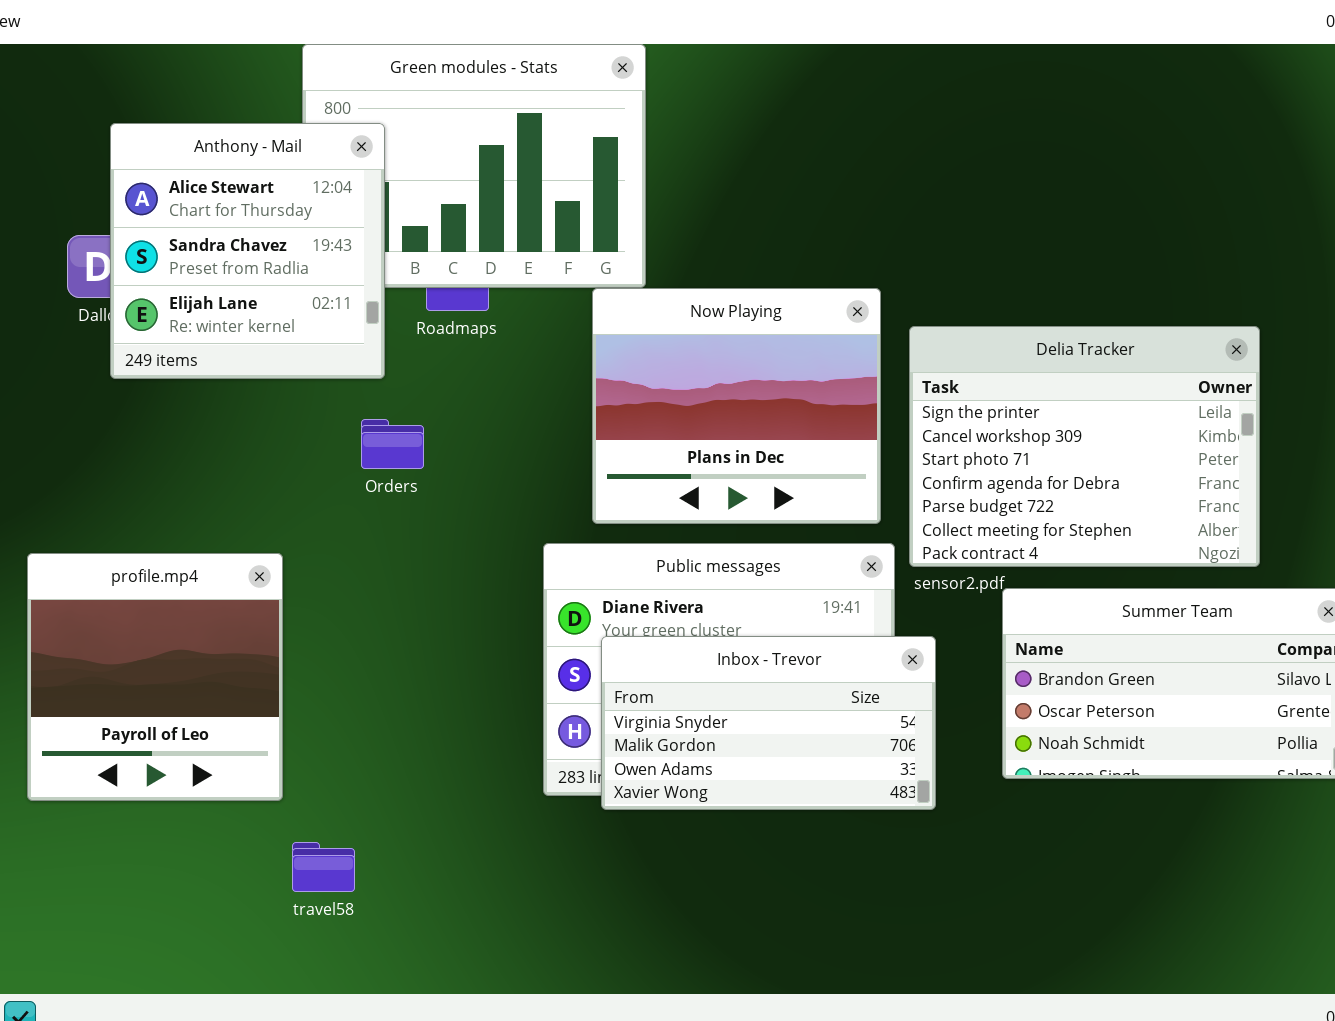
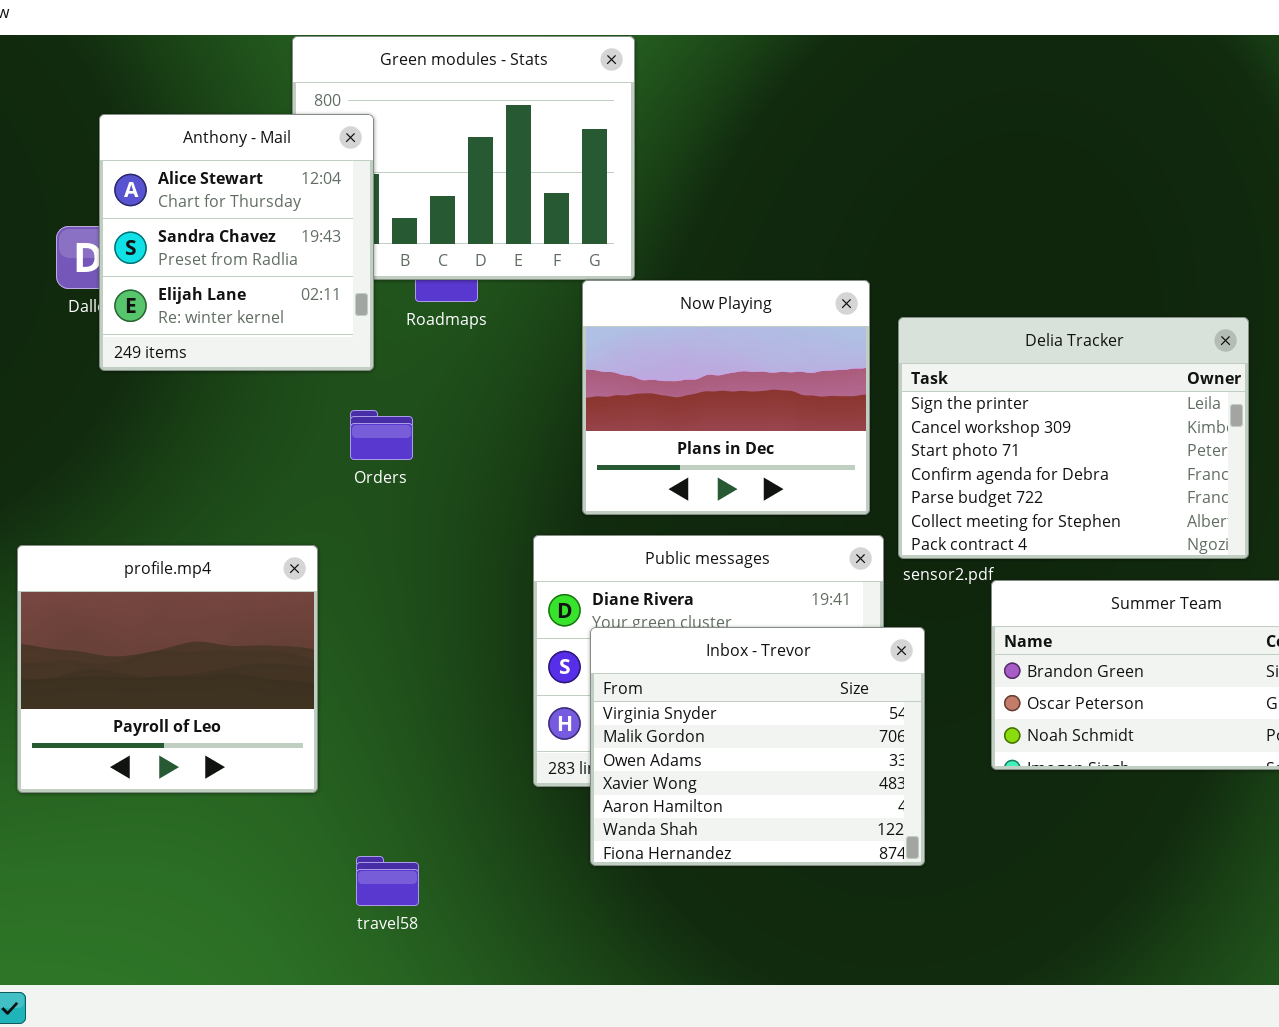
profile.mp4: [27,553,283,801] -> [17,545,318,793], resized
Inbox - Trevor: [601,636,936,810] -> [590,627,925,866], resized
travel58: [292,842,355,892] -> [356,856,419,906], moved

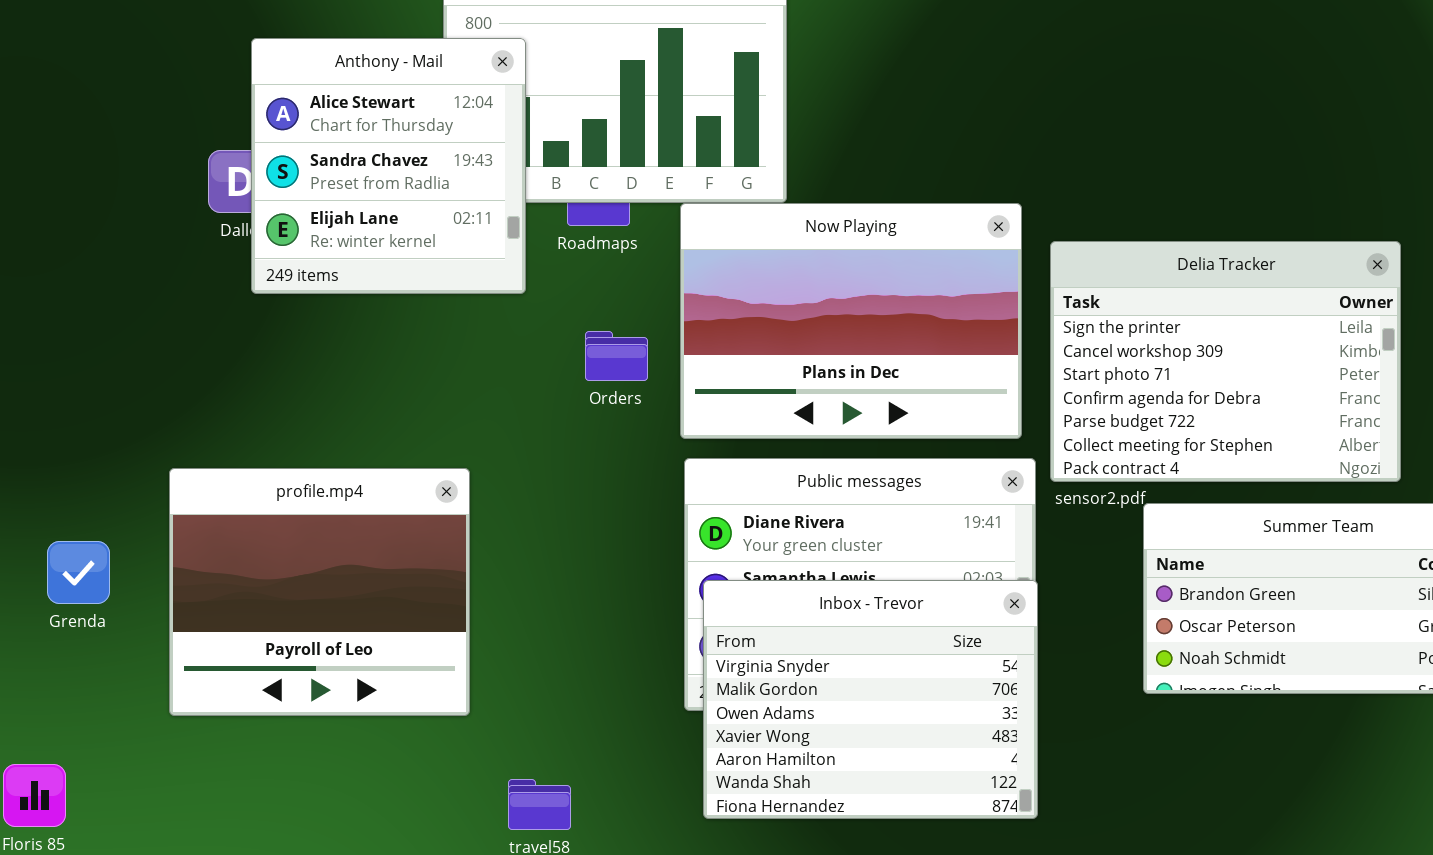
Now Playing: [582,280,870,515] -> [680,203,1022,439], resized
Orders: [350,410,413,460] -> [585,331,648,381], moved
Inbox - Trevor: [590,627,925,866] -> [703,580,1038,819], moved

